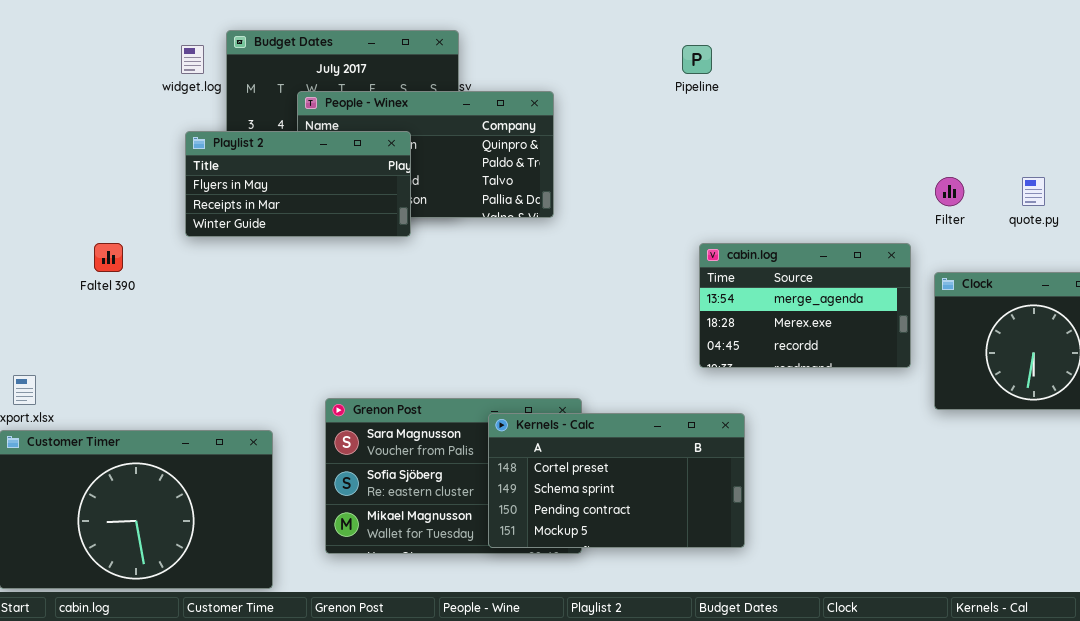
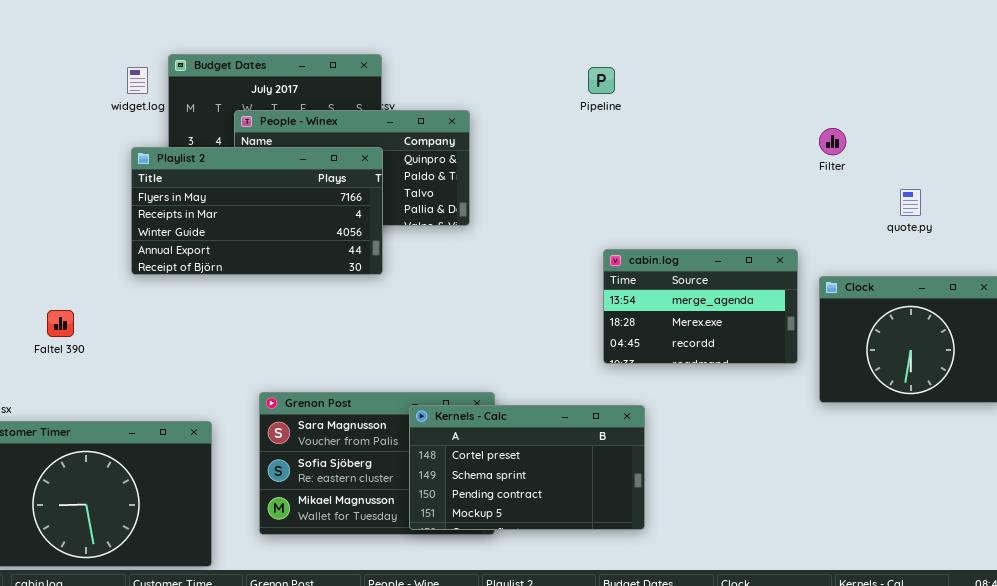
Playlist 2: [185,131,411,237] -> [131,147,383,275], resized
Filter: [935,177,964,206] -> [819,128,846,155], moved
Faltel 390: [94,243,123,272] -> [47,310,74,337], moved

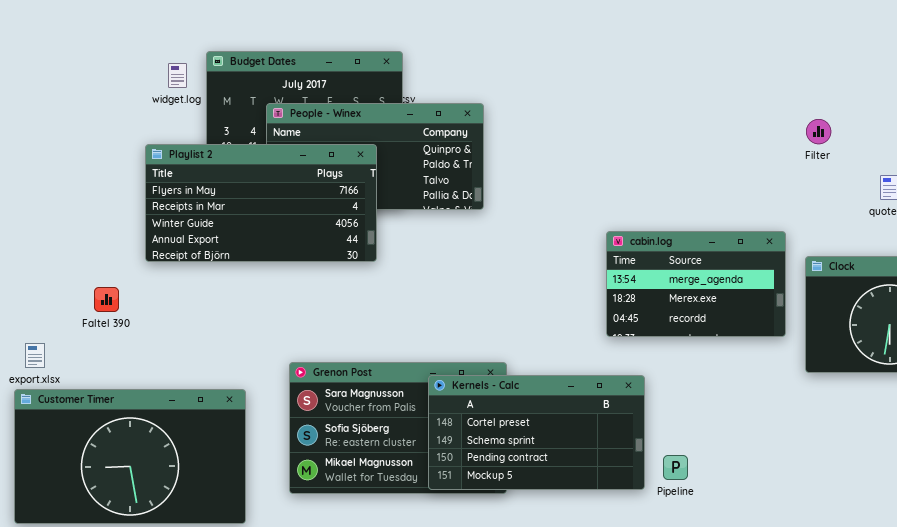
Pipeline: [588,67,615,94] -> [663,455,688,480], moved
Playlist 2: [131,147,383,275] -> [145,144,377,262], moved

